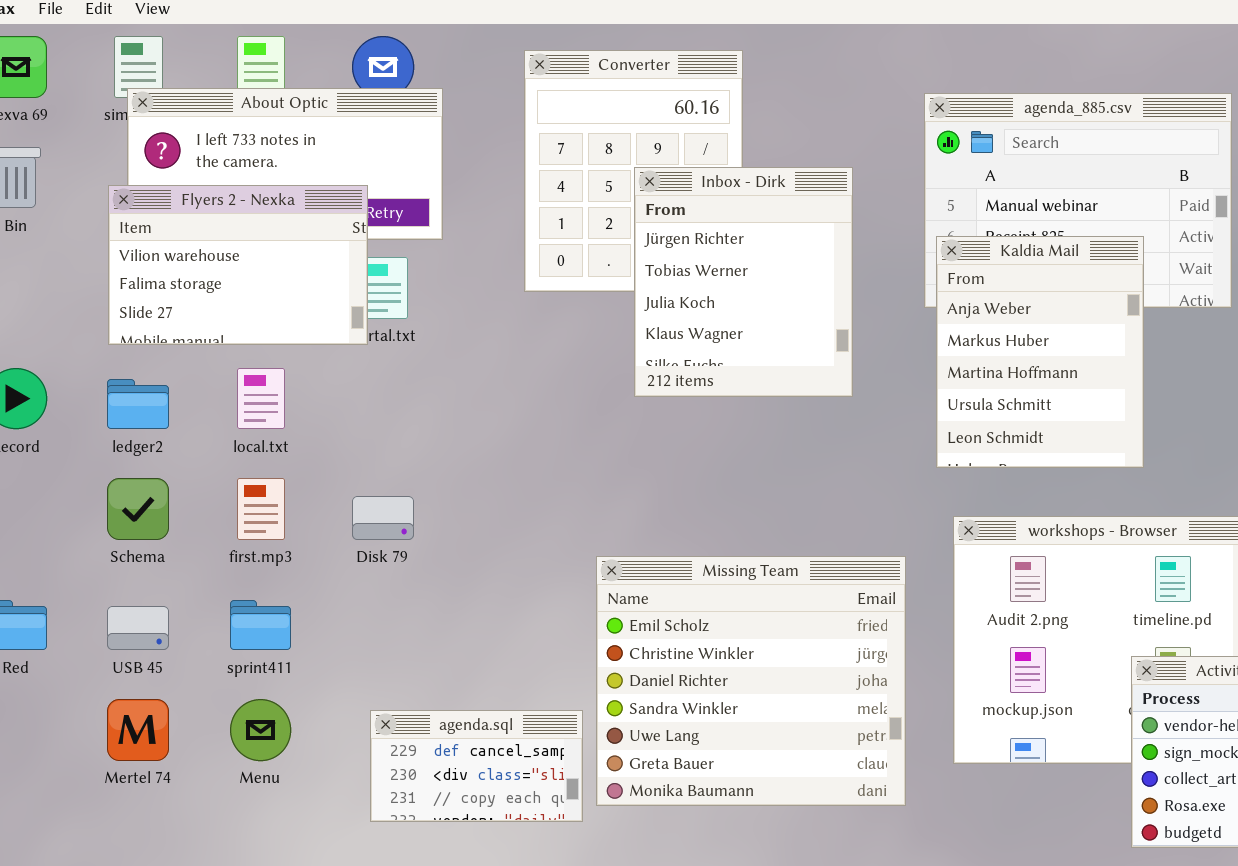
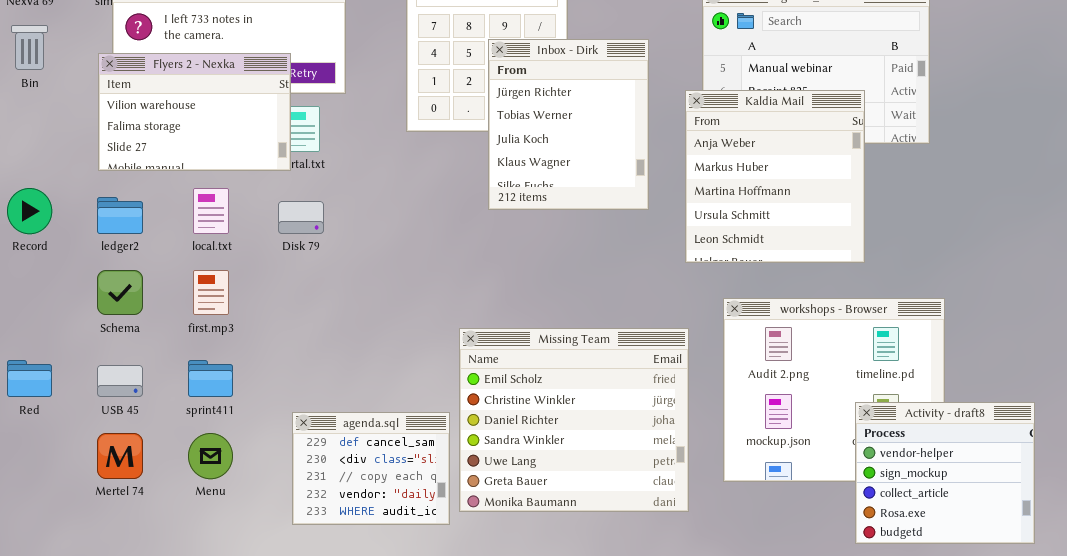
Kaldia Mail: [936,236,1144,468] -> [685,90,865,263], resized
Disk 79: [352,496,414,540] -> [278,201,324,234], moved
agenda.sql: [370,710,583,822] -> [292,412,450,525], resized

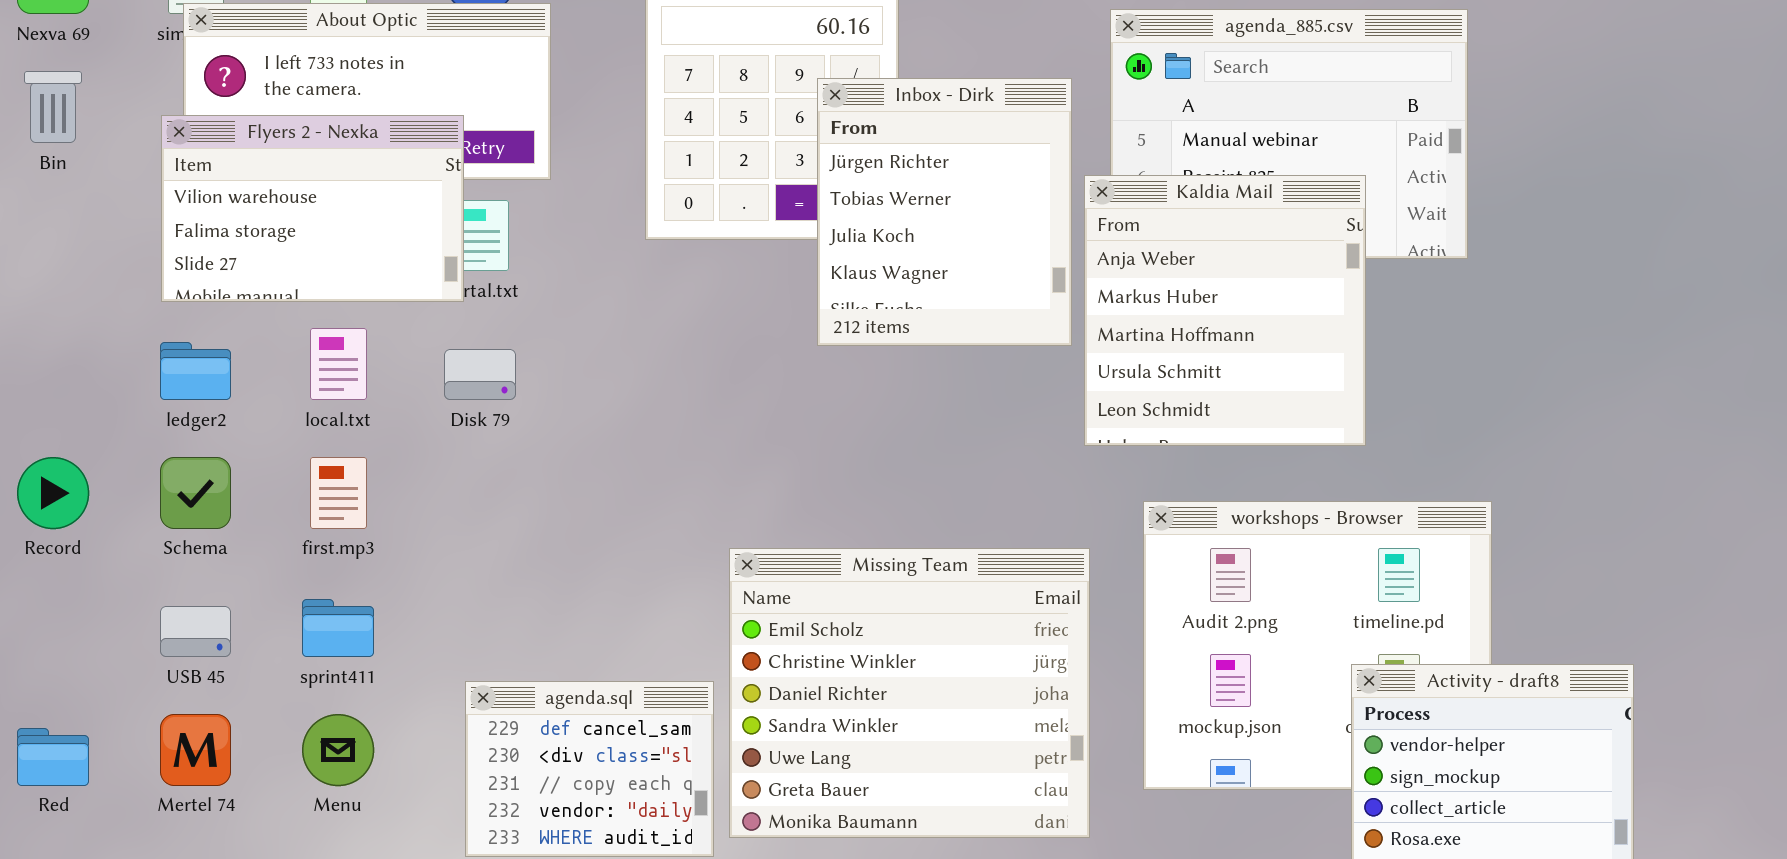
Inbox - Dirk: [488,39,649,210] -> [817,78,1072,346], moved
Record: [7,188,52,234] -> [17,457,89,529], moved
Red: [7,360,52,397] -> [17,728,89,786], moved

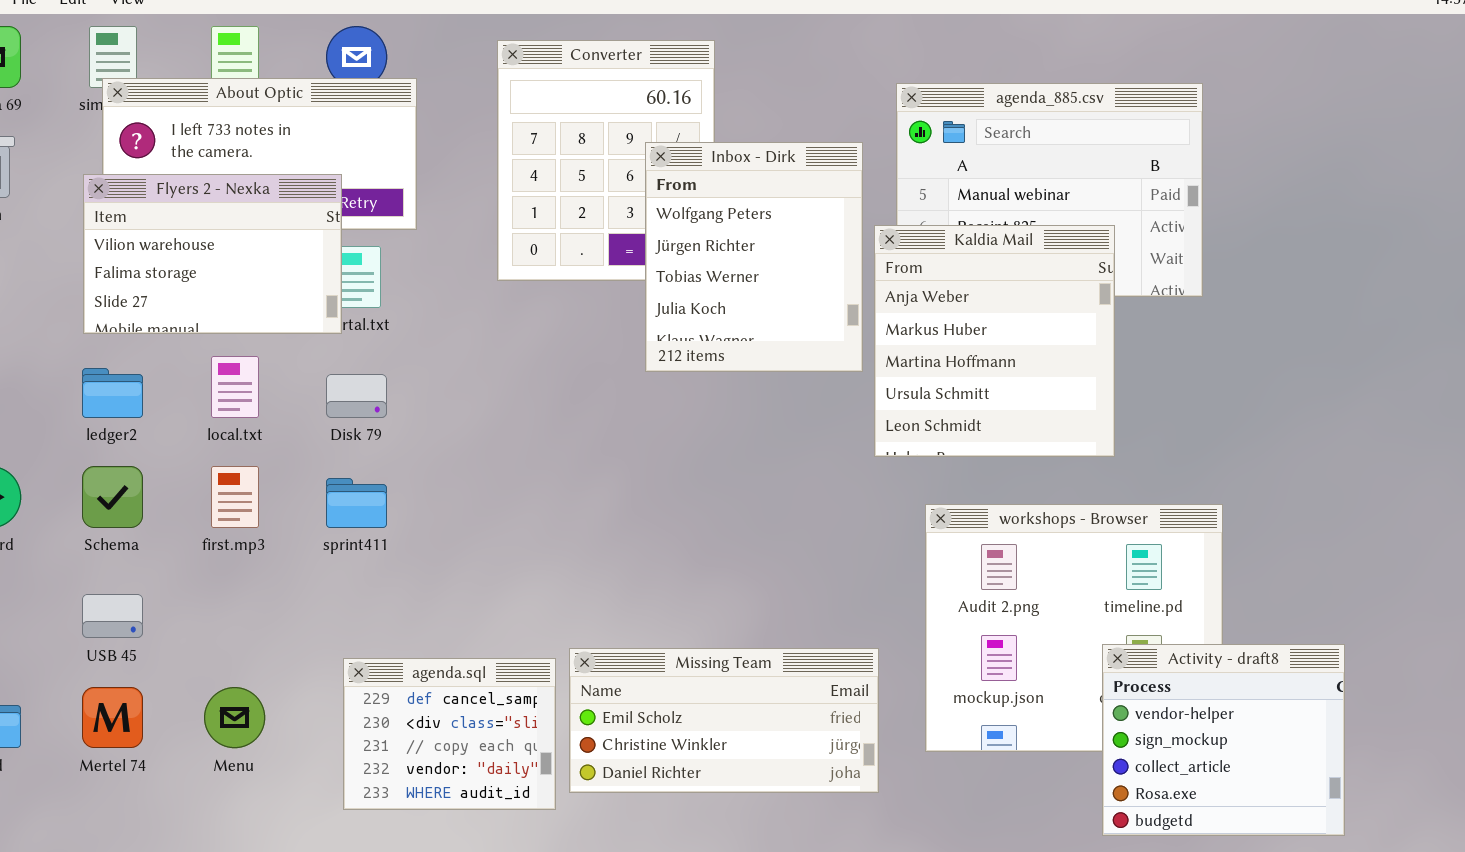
Inbox - Dirk: [817,78,1072,346] -> [645,142,863,372], scrolled up 1 row
Missing Team: [729,548,1090,838] -> [569,648,879,793], resized
sprint411: [302,599,374,657] -> [326,478,387,528], moved

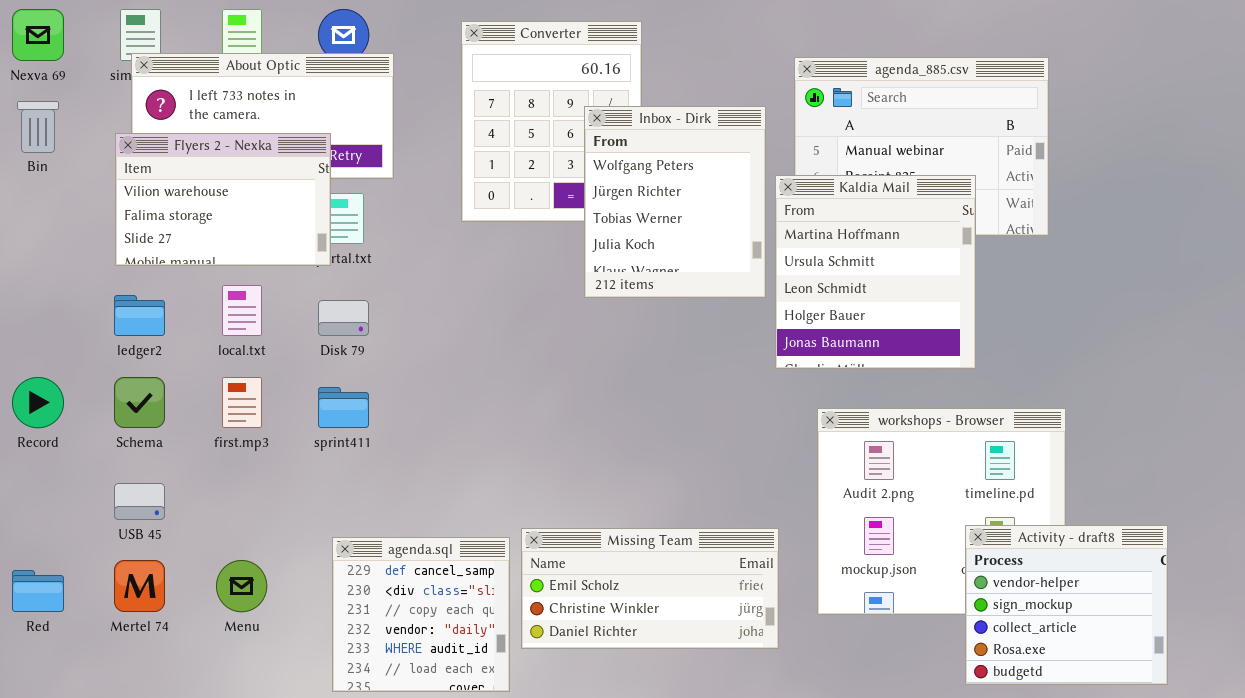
Kaldia Mail: [874,225,1115,457] -> [775,175,976,369], scrolled down 2 rows
agenda.sql: [343,658,556,810] -> [332,537,510,692], resized

